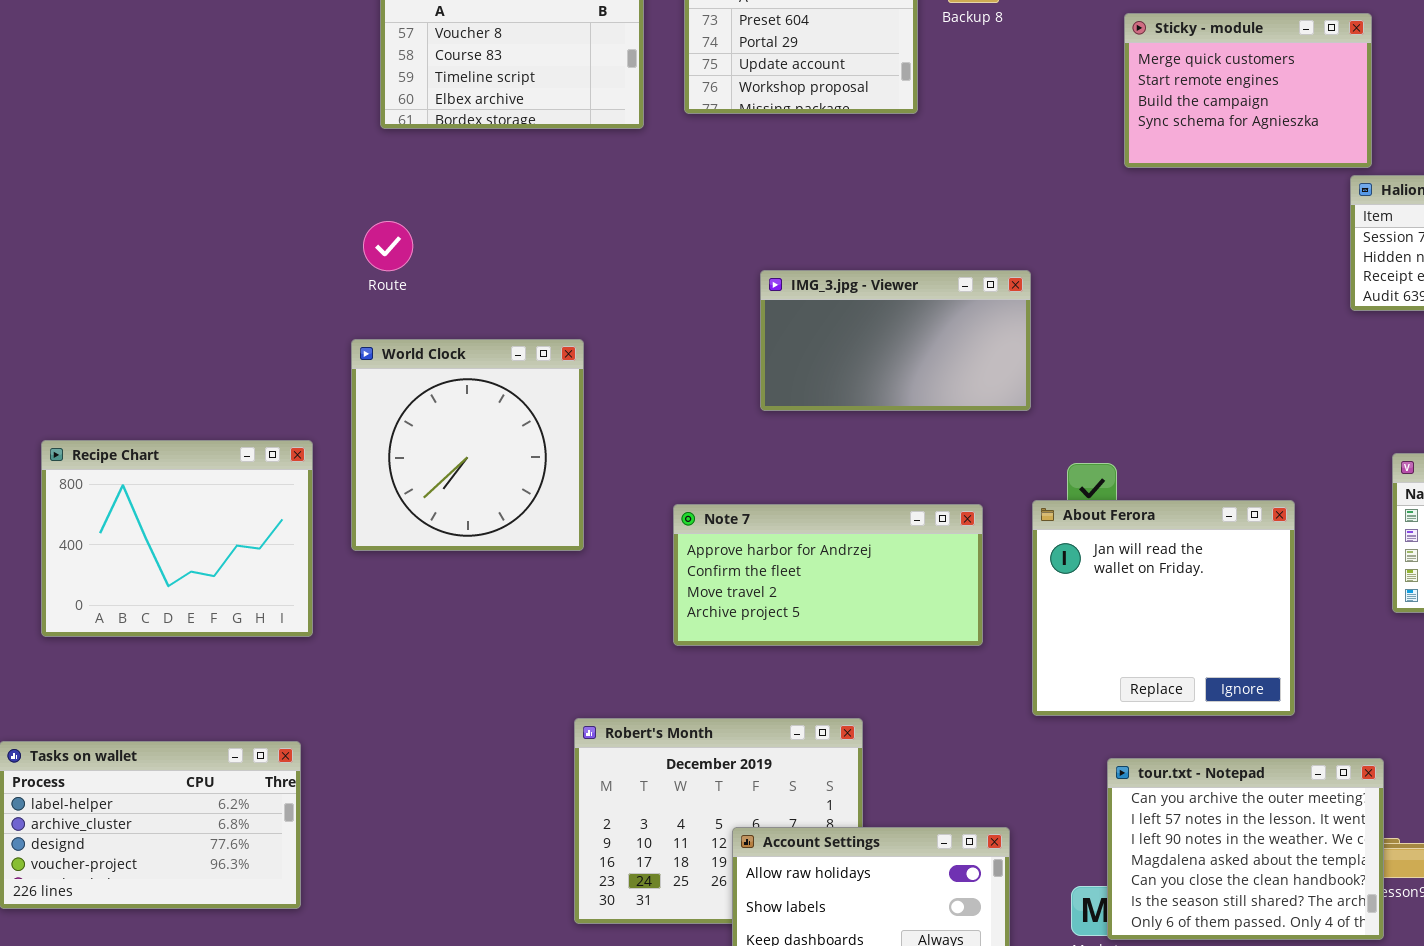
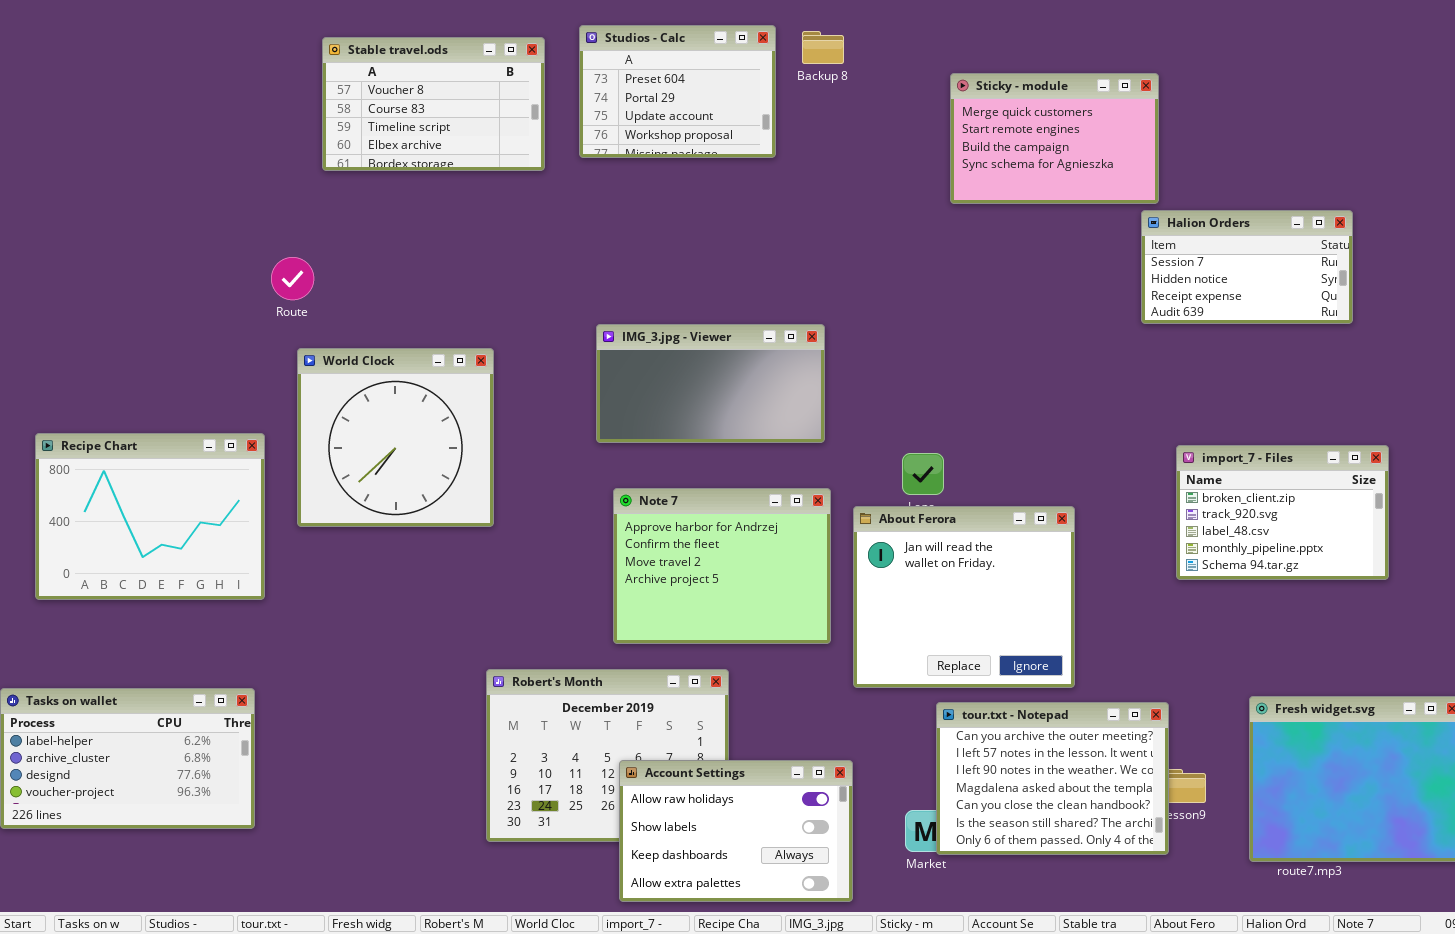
Route: [363,221,413,271] -> [271,257,314,300], moved
IMG_3.jpg - Viewer: [760,270,1031,411] -> [596,324,825,443], moved
About Ferora: [1032,500,1295,716] -> [853,506,1075,688], moved
Note 7: [673,504,983,646] -> [613,488,831,644], resized

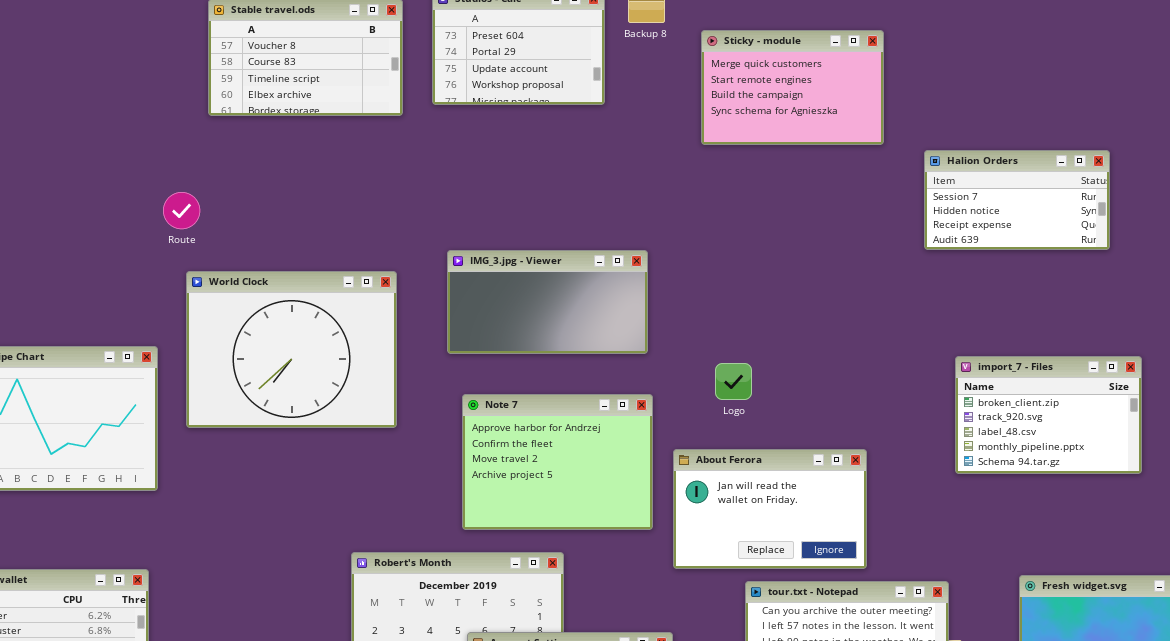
Sticky - module: [950,73,1159,204] -> [701,30,884,145], moved
World Clock: [297,348,494,527] -> [186,271,397,428], resized
About Ferora: [853,506,1075,688] -> [673,449,867,569], resized

